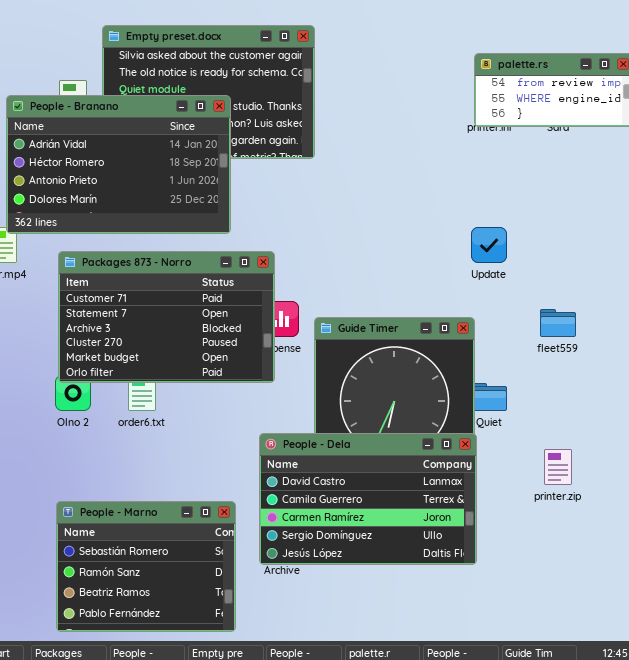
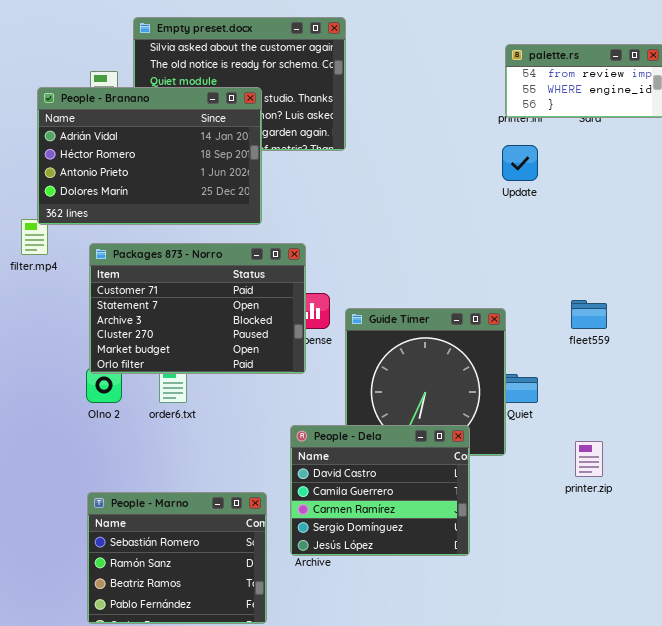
Update: [471,227,507,263] -> [502,145,538,181], moved
People - Dela: [259,433,477,565] -> [290,425,470,556], resized

